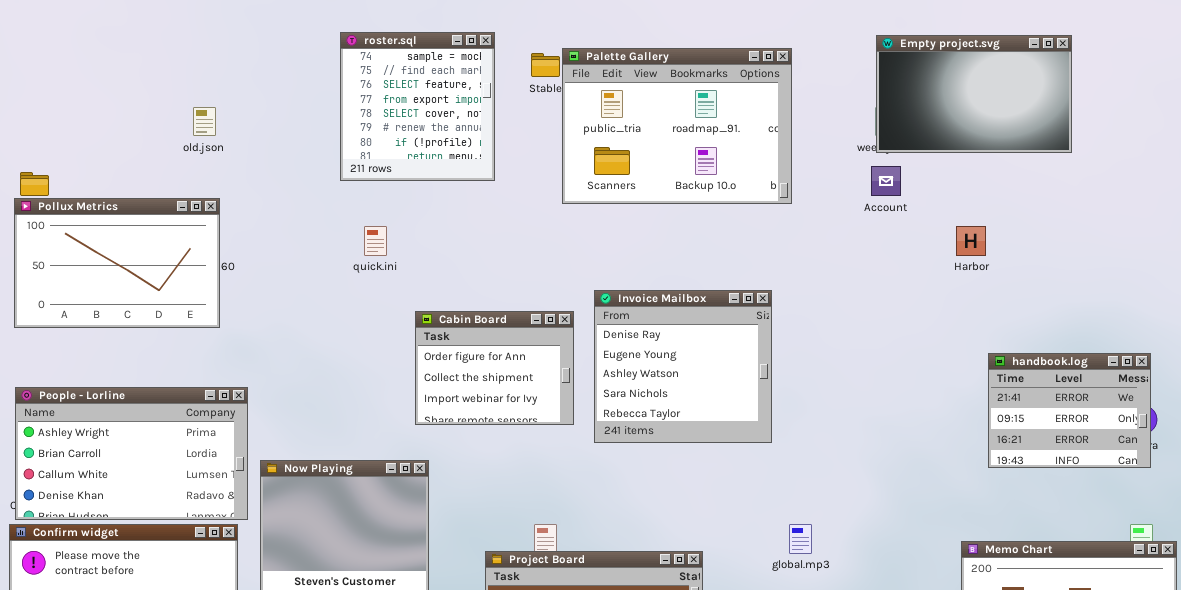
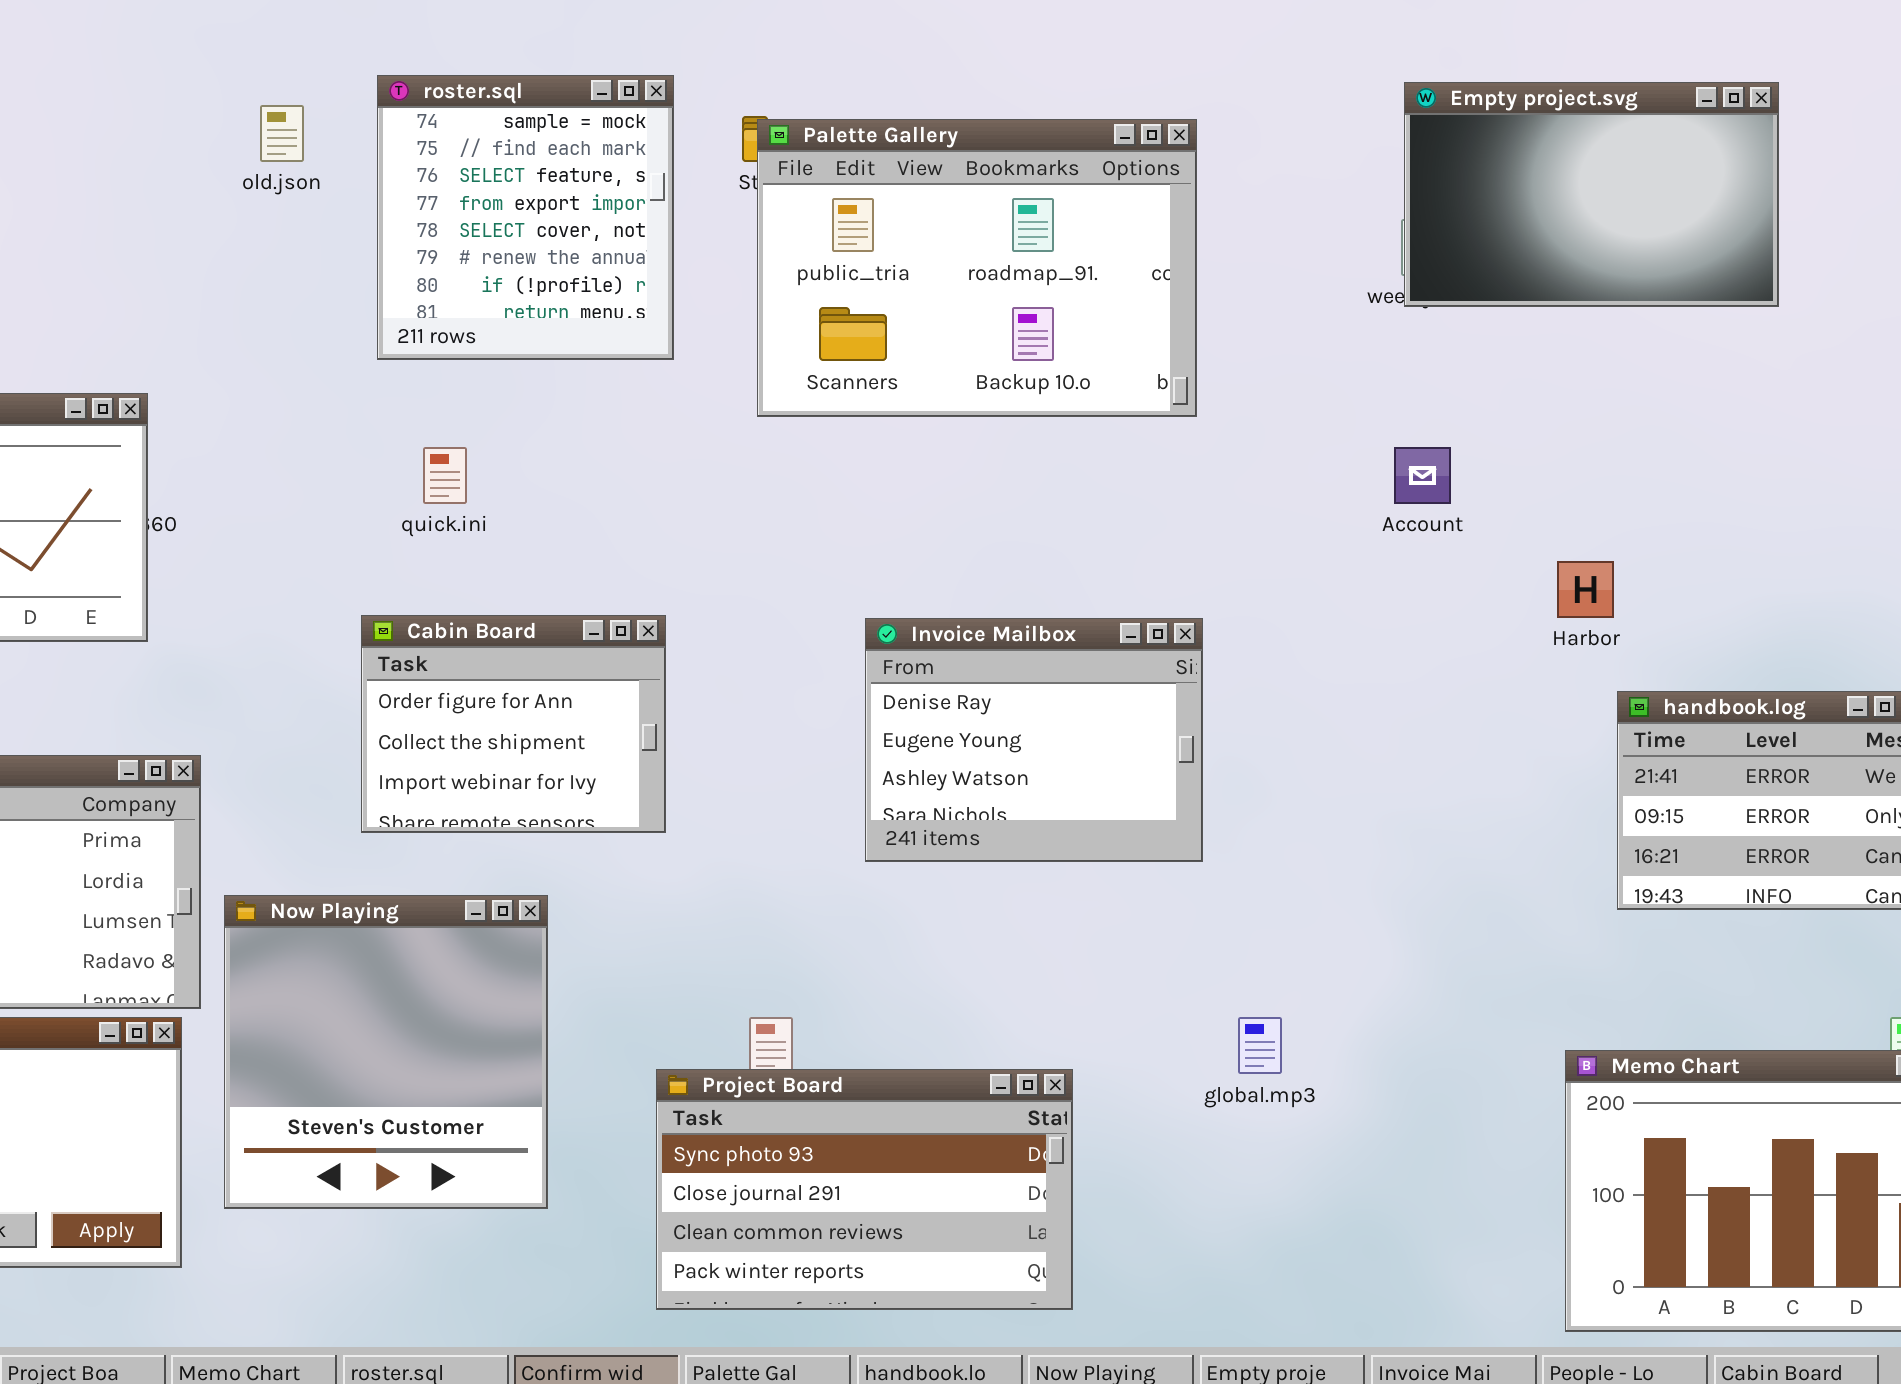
Palette Gallery: [562,48,792,204] -> [757,119,1197,417], moved
old.json: [193,107,216,136] -> [260,105,304,162], moved
Account: [871,166,901,196] -> [1394,447,1451,504], moved
Harbor: [956,226,986,256] -> [1557,561,1614,618], moved
Invoice Mailbox: [594,290,772,443] -> [865,618,1203,862], resized
Cabin Board: [415,311,574,425] -> [361,615,666,833], moved

